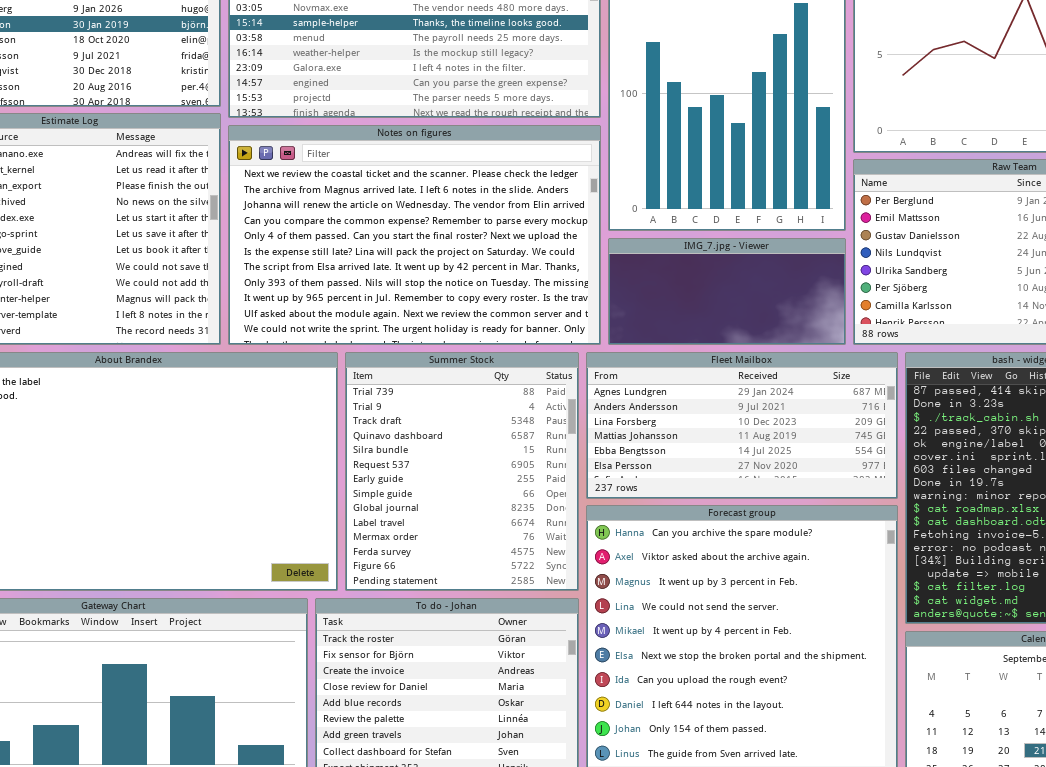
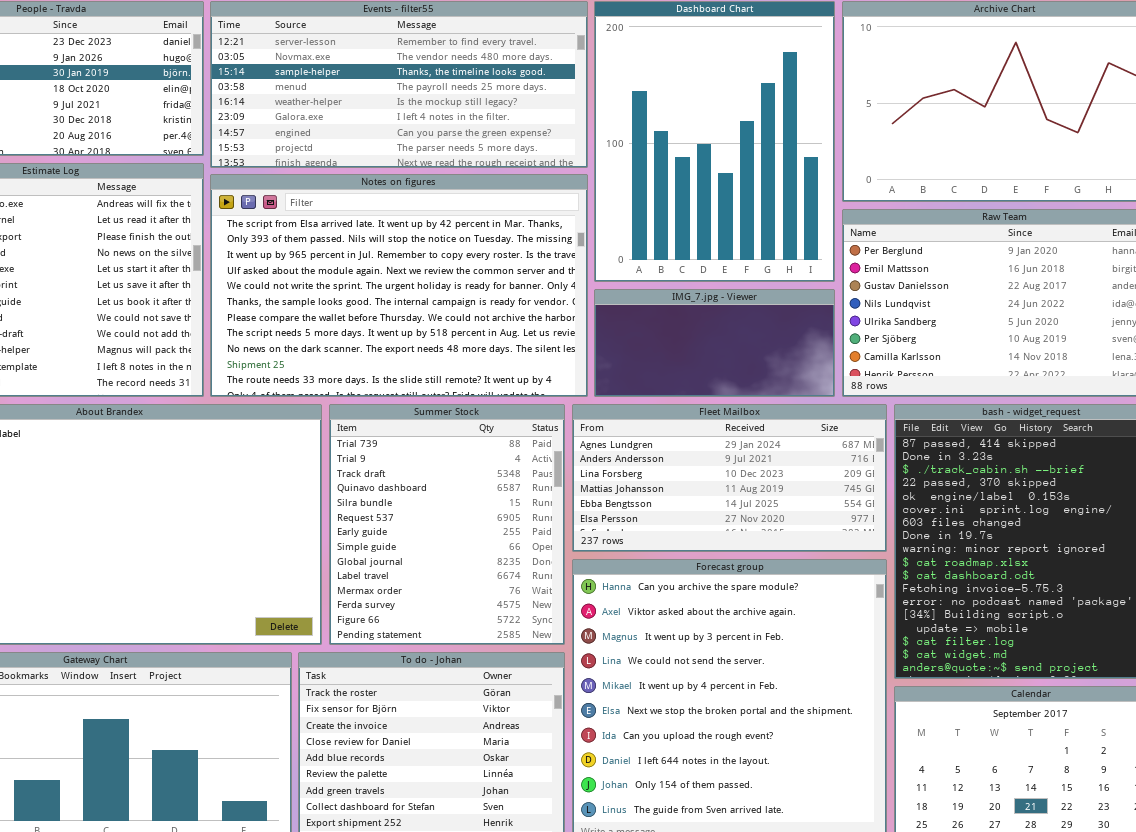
Notes on figures: [228,125,601,345] -> [210,174,588,397], scrolled down 6 rows

